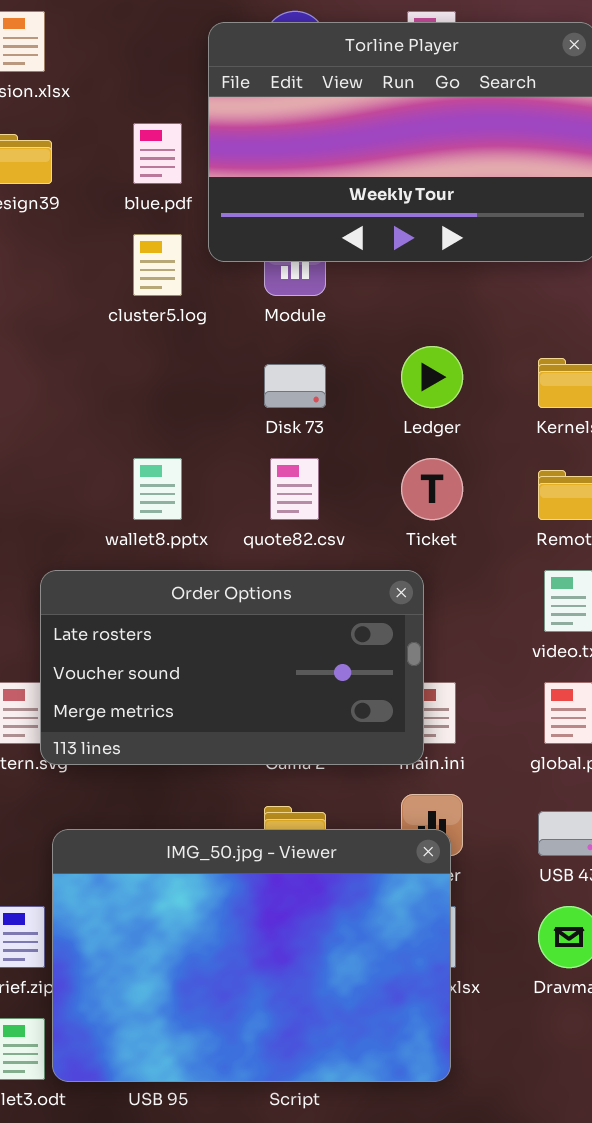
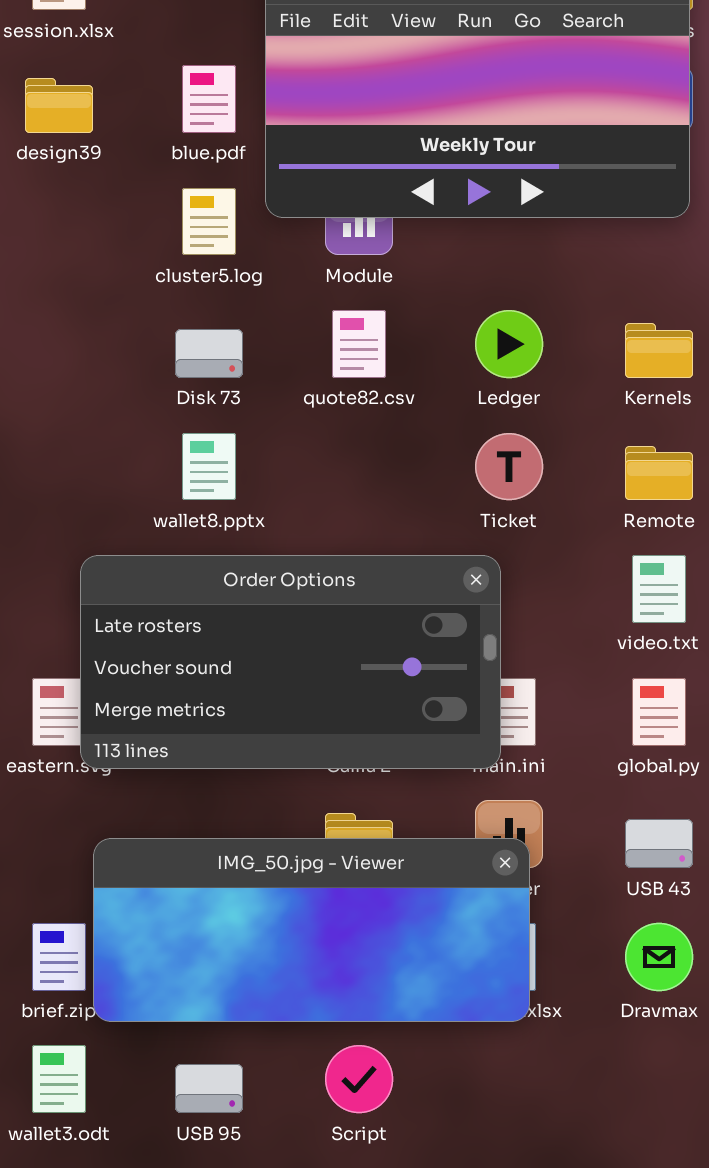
Disk 73: [264,364,326,408] -> [175,329,243,378], moved
quote82.csv: [270,458,319,520] -> [332,310,386,378], moved
IMG_50.jpg - Viewer: [52,829,451,1082] -> [93,838,530,1022], resized

